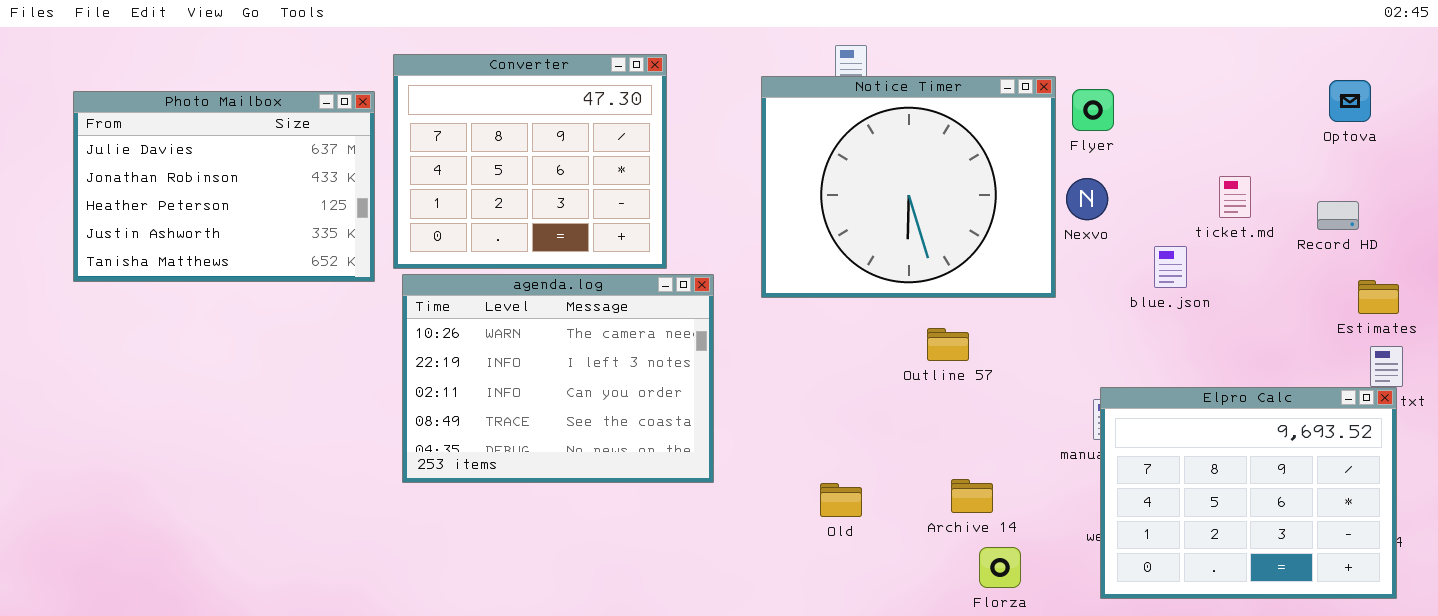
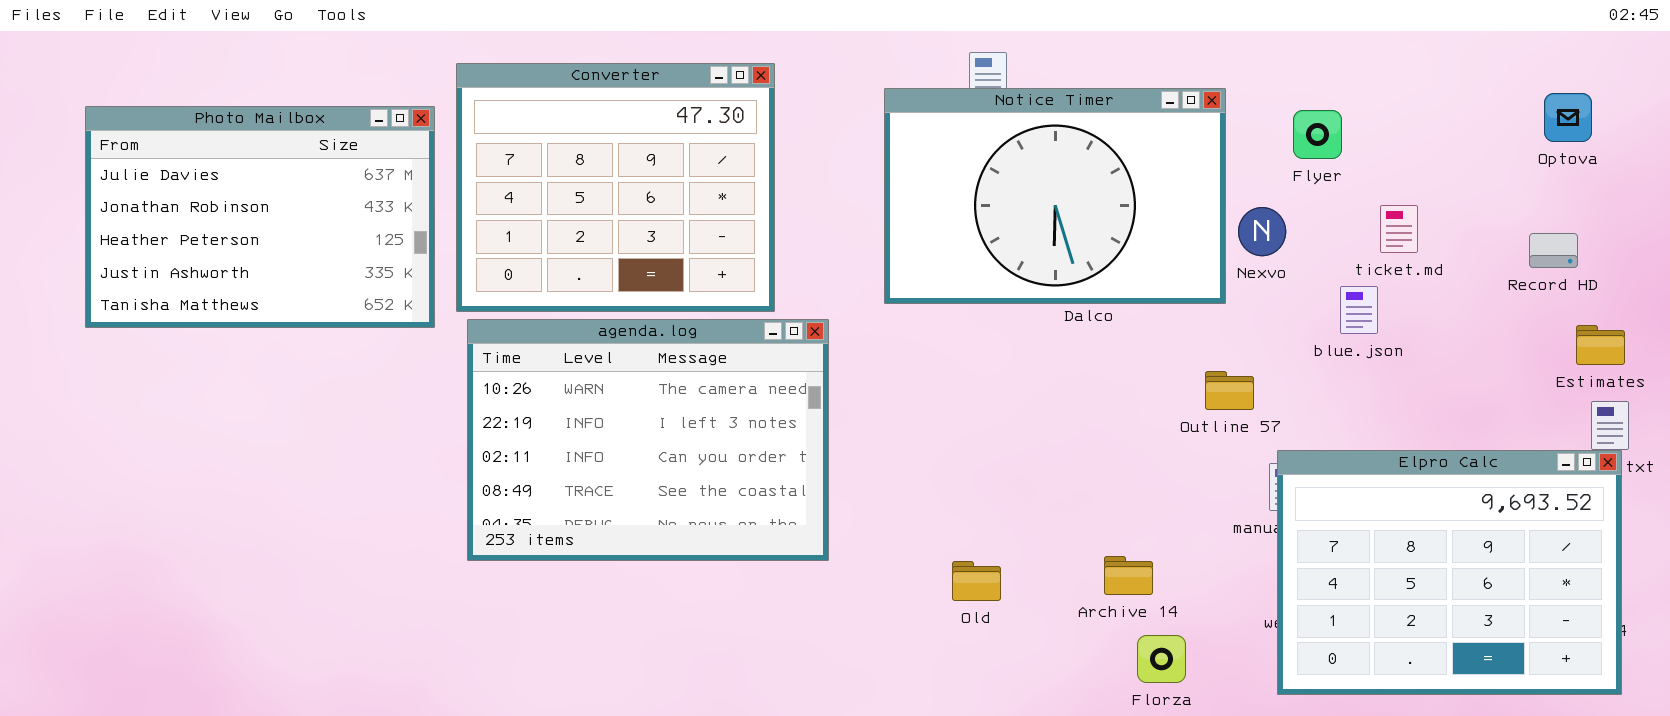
Notice Timer: [761,76,1056,298] -> [884,88,1226,304], resized
Flyer: [1072,89,1114,131] -> [1293,110,1342,159], moved
ticket.md: [1219,176,1251,218] -> [1380,205,1418,253], moved
Outline 57: [927,328,969,361] -> [1205,371,1254,410], moved

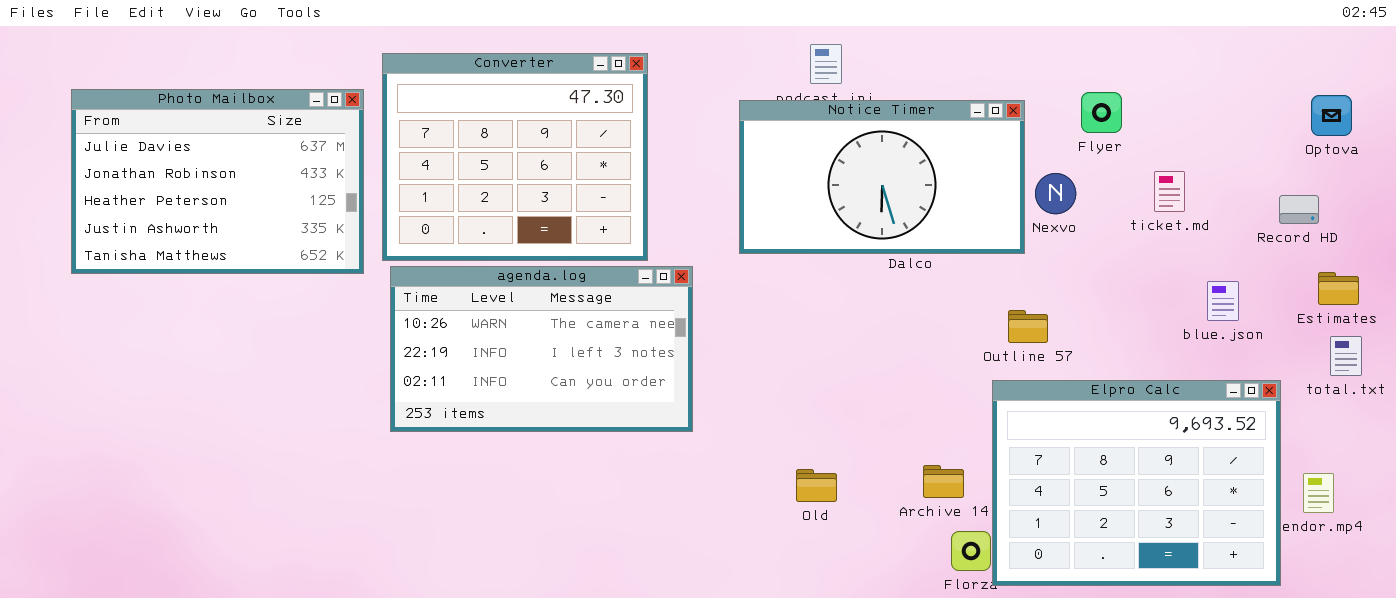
Notice Timer: [884,88,1226,304] -> [739,100,1025,254], resized
Optova: [1544,93,1592,142] -> [1311,95,1352,136], moved
blue.json: [1340,286,1378,334] -> [1207,281,1239,321], moved
agenda.log: [467,319,829,561] -> [390,266,693,432], resized
Elpro Calc: [1277,450,1622,695] -> [992,380,1281,586], moved

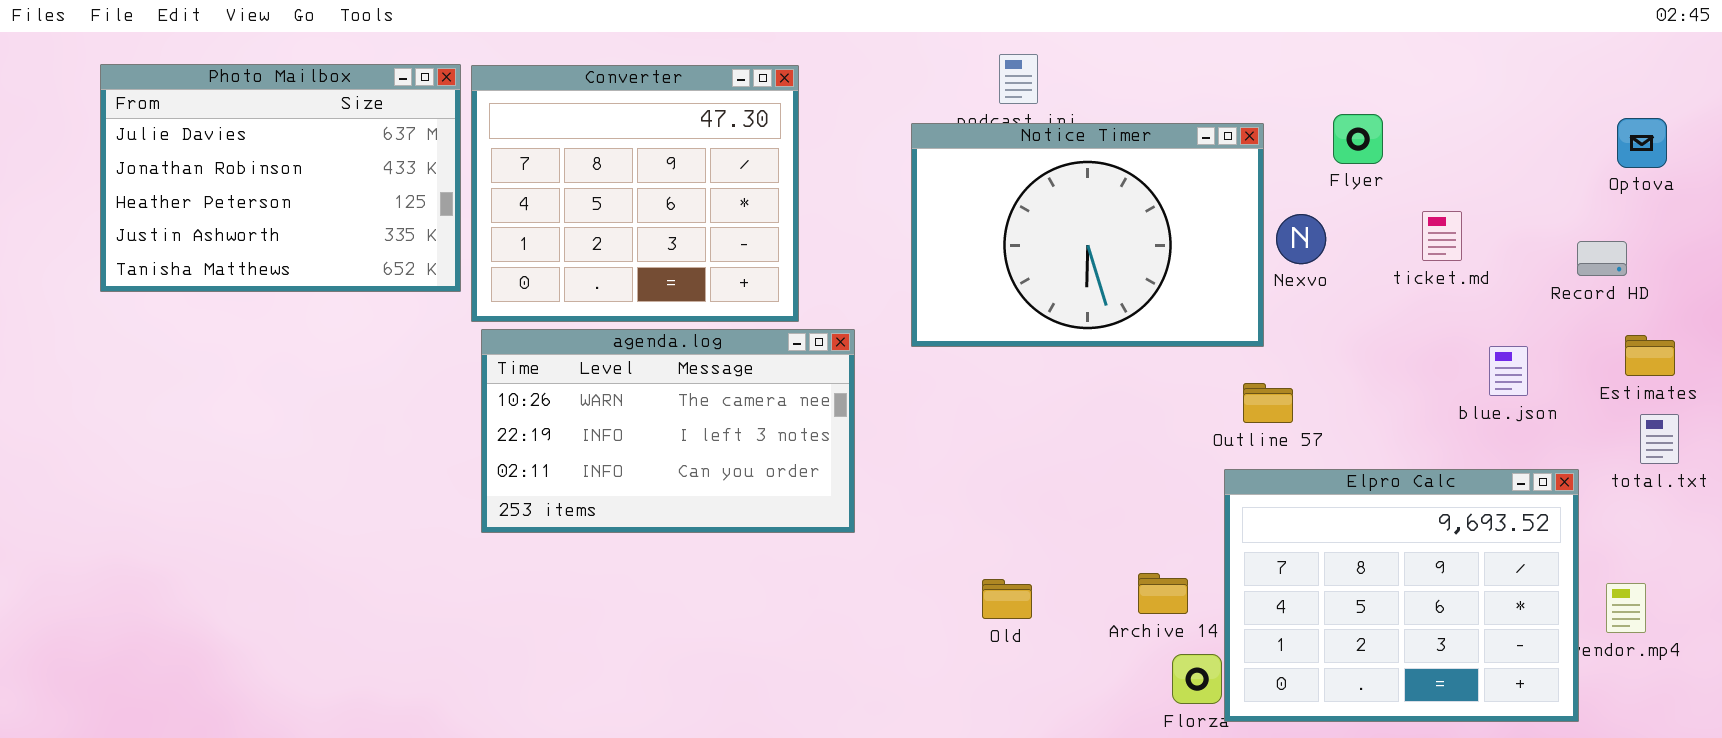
Photo Mailbox: [71,89,364,274] -> [100,64,461,292], moved
Notice Timer: [739,100,1025,254] -> [911,123,1264,347], resized

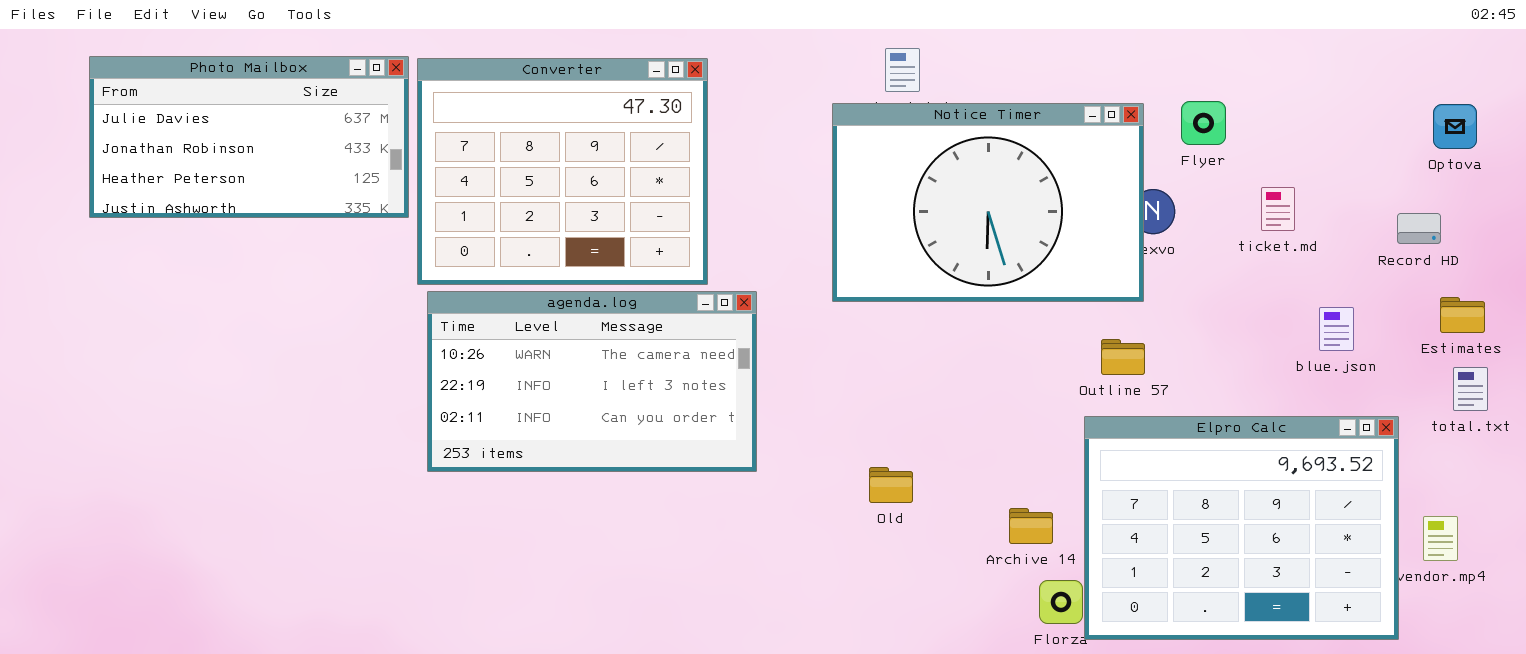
Photo Mailbox: [100,64,461,292] -> [89,56,409,218], resized
Notice Timer: [911,123,1264,347] -> [832,103,1144,302], moved
Old: [982,579,1032,619] -> [869,467,913,503], moved

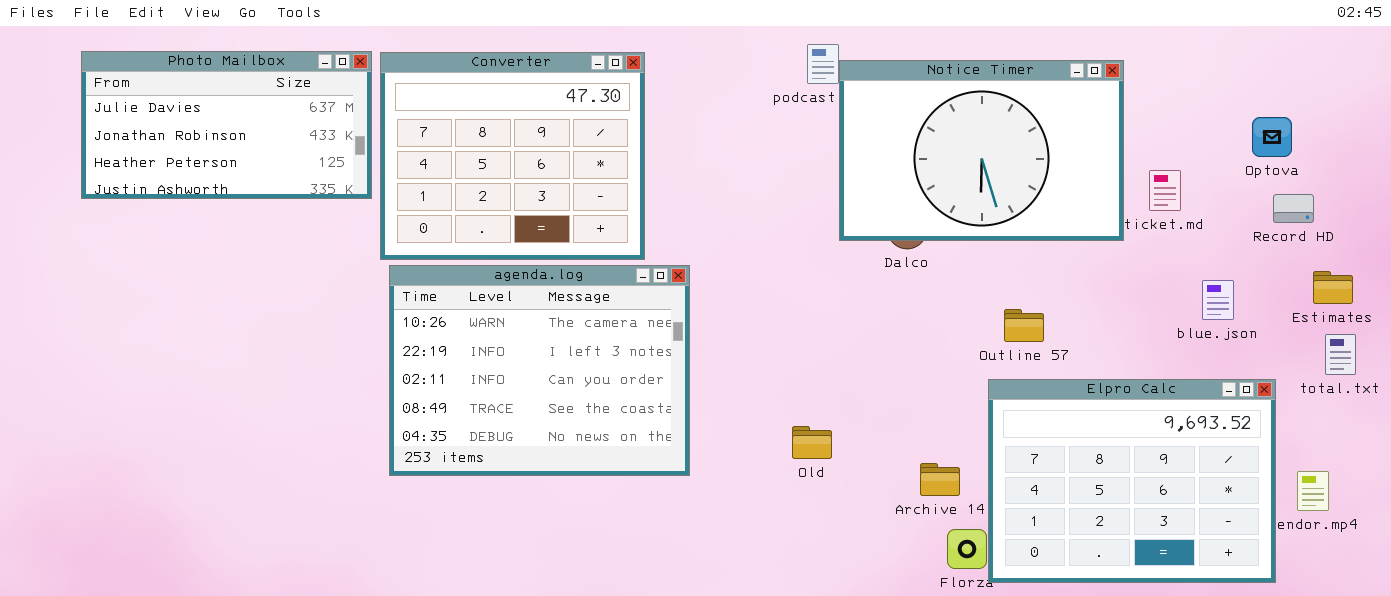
Notice Timer: [832,103,1144,302] -> [839,60,1124,241], moved
Optova: [1433,104,1477,149] -> [1252,117,1292,157], moved
agenda.log: [427,291,757,472] -> [389,265,690,476], resized

